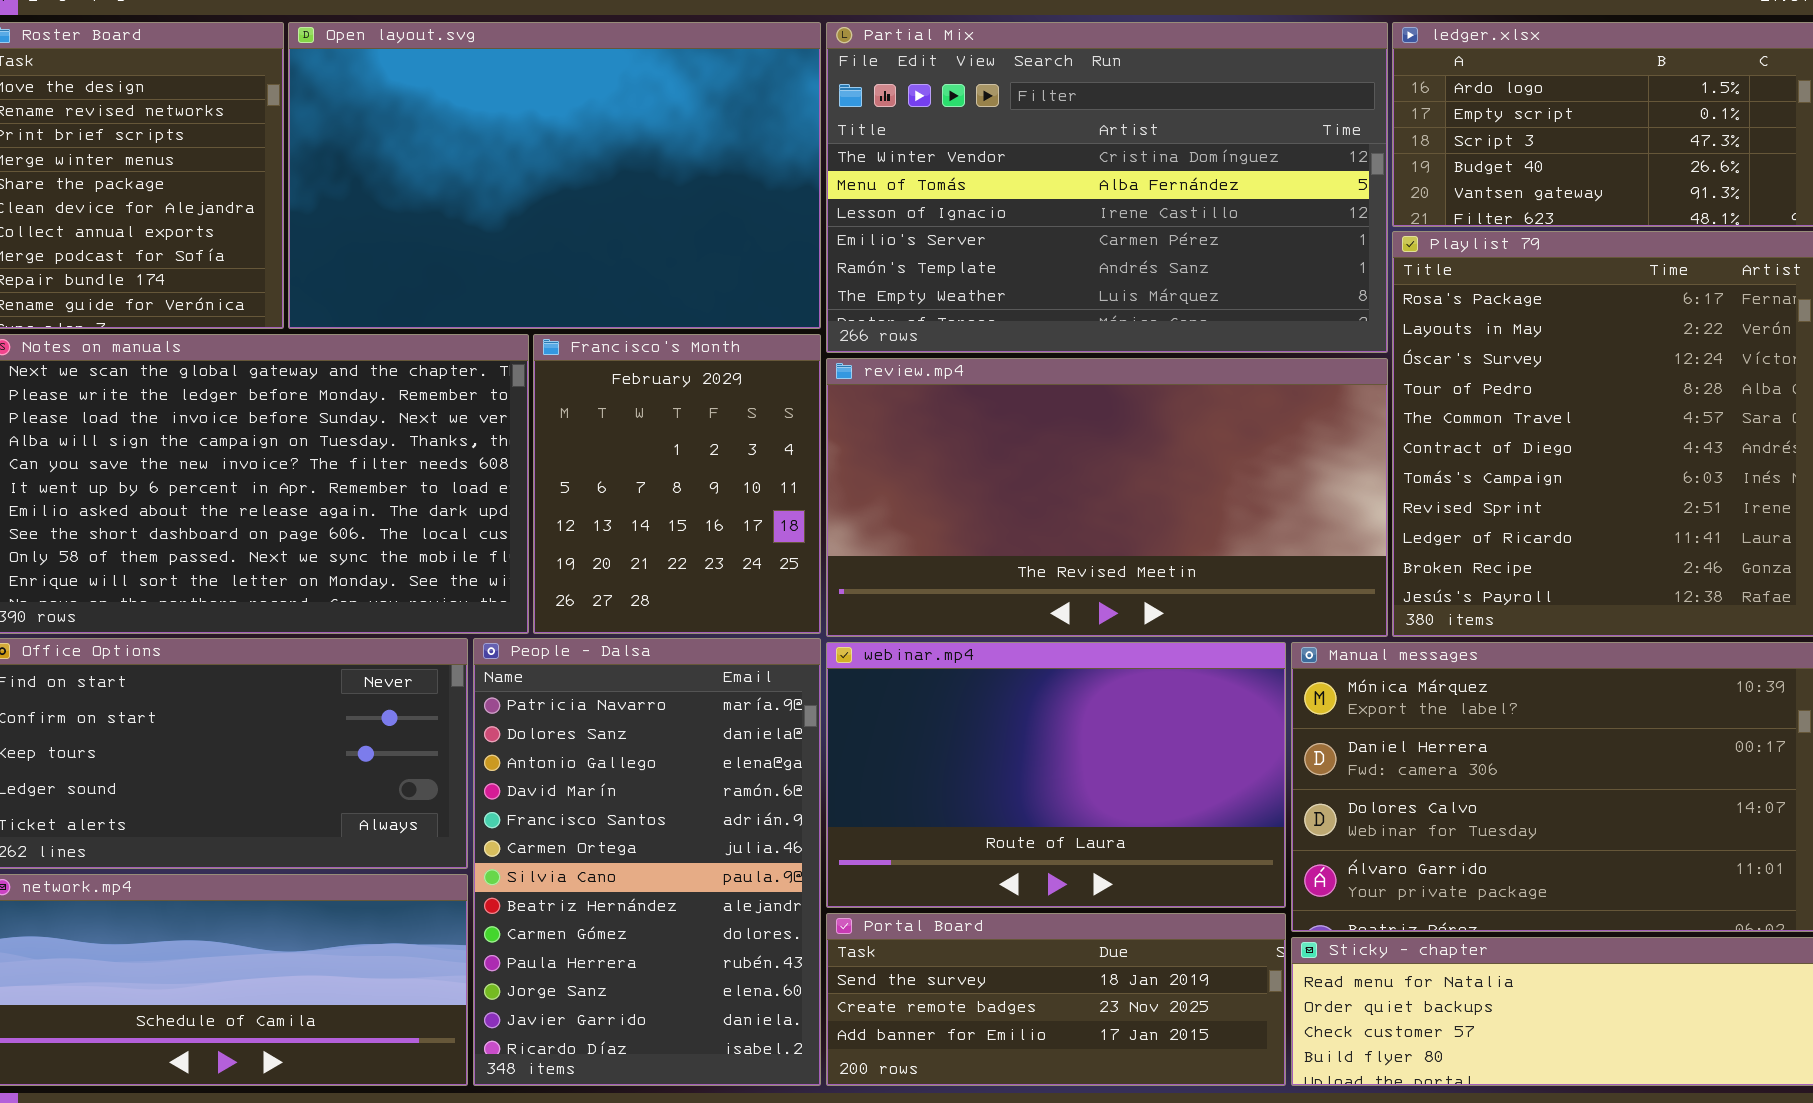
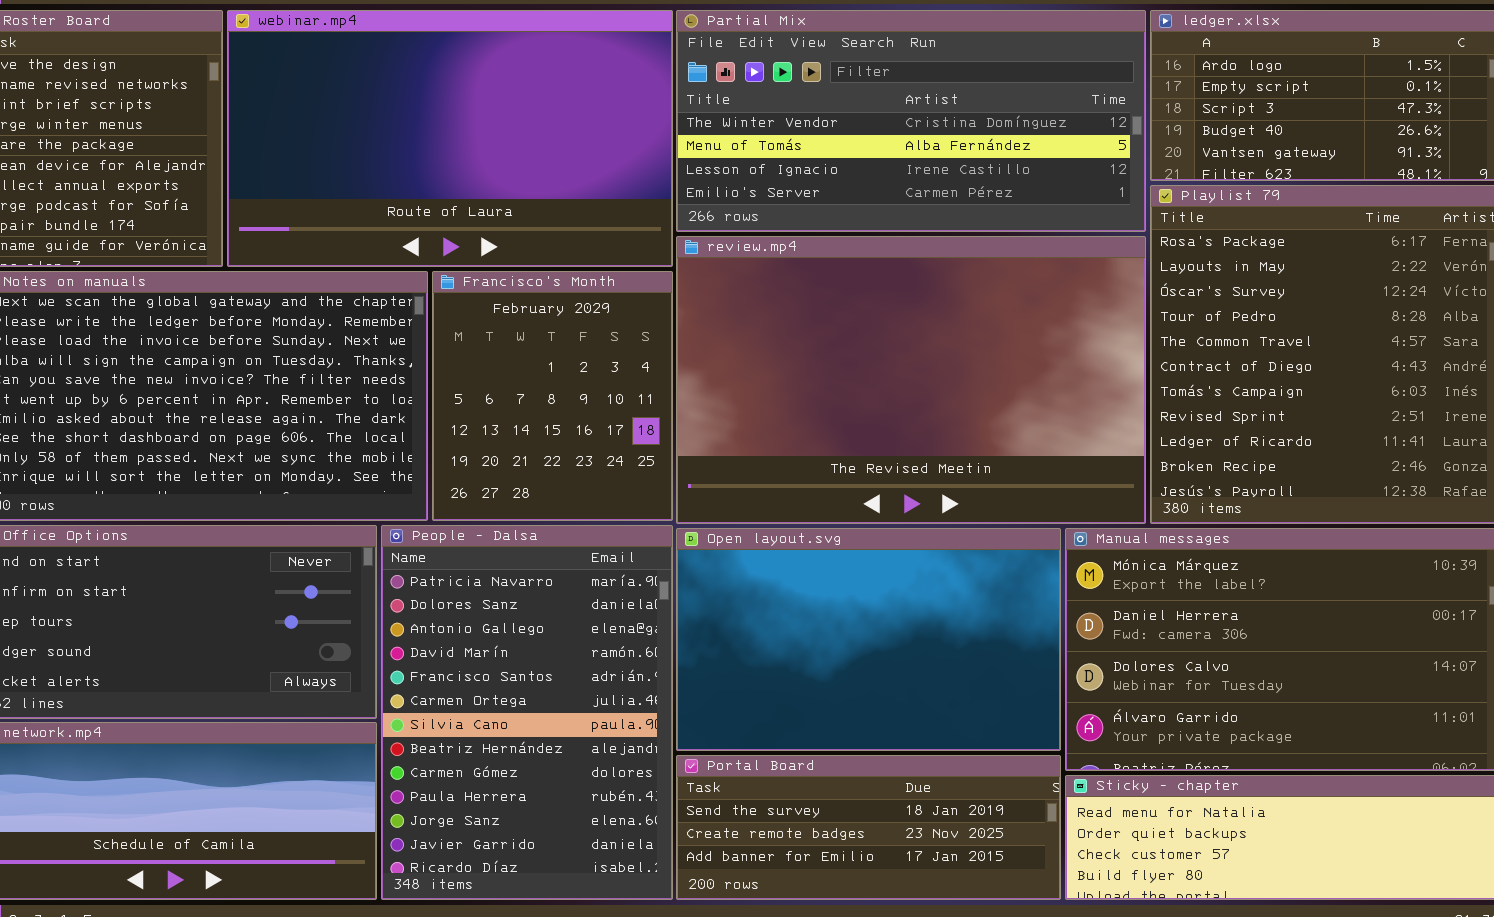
Open layout.svg: [288,22,821,329] -> [676,528,1061,751], moved, resized
Partial Mix: [826,22,1388,353] -> [676,10,1146,232], resized
review.mp4: [826,358,1388,637] -> [676,236,1146,524], resized
webinar.mp4: [826,642,1286,908] -> [227,10,673,267], moved, resized

